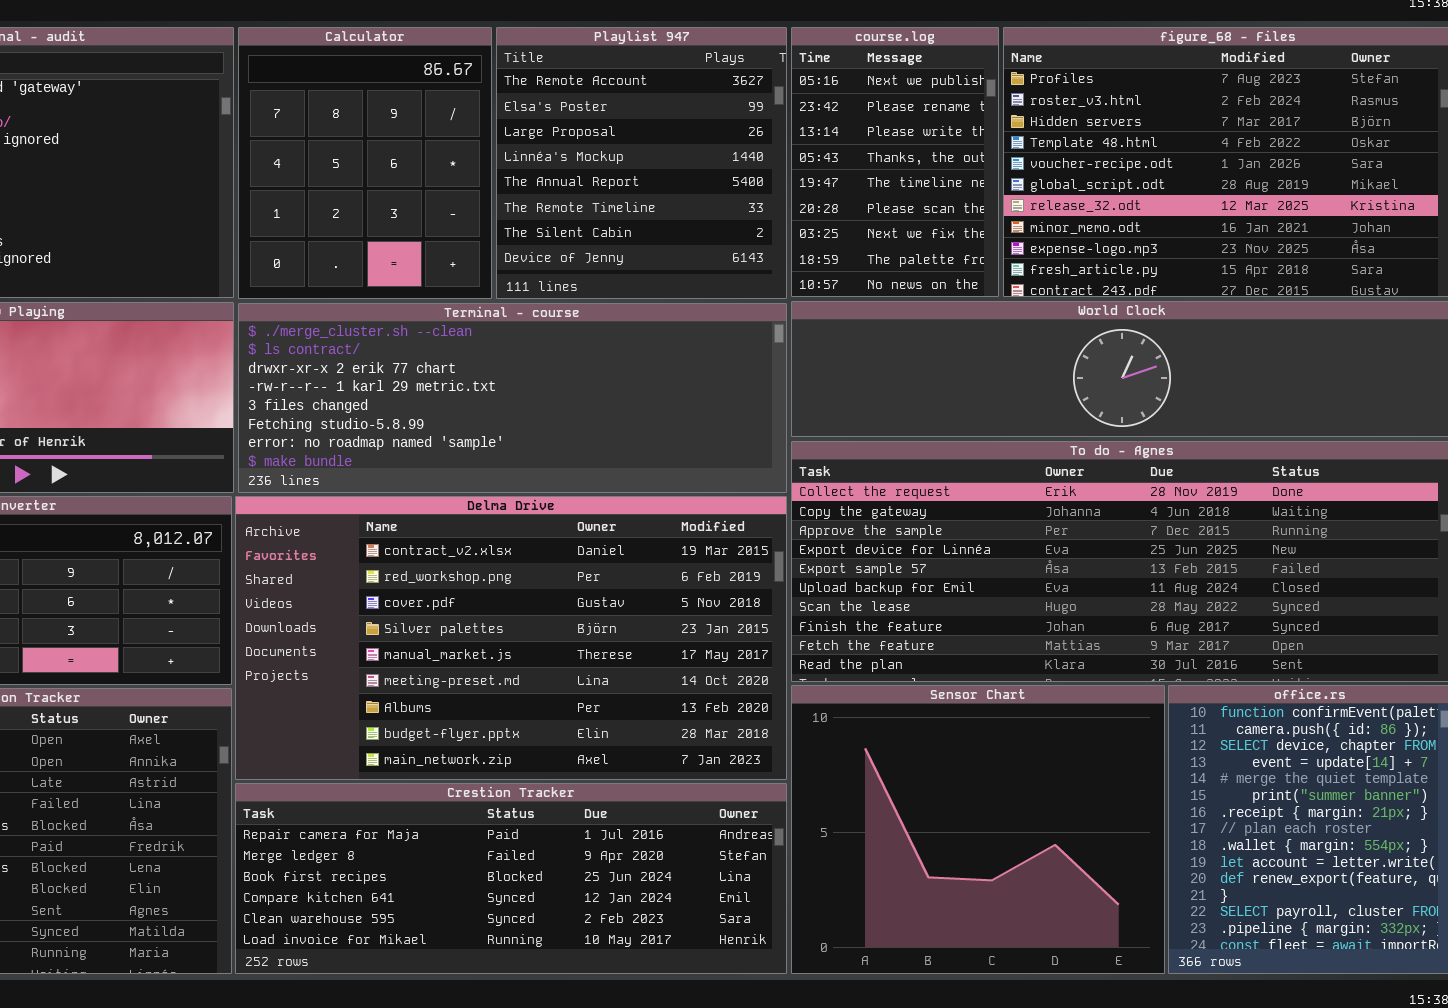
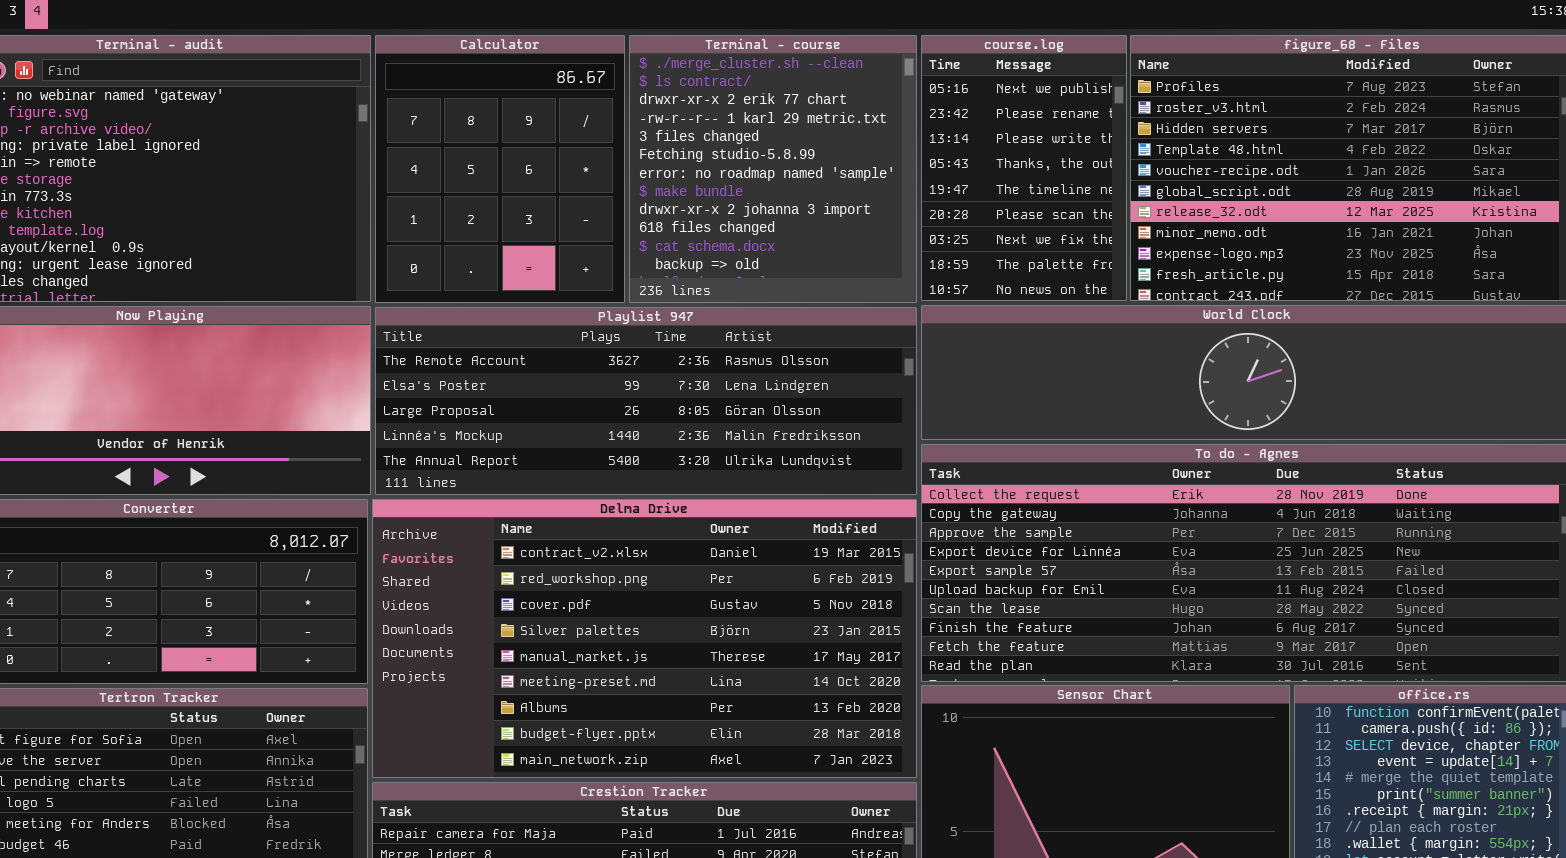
Playlist 947: [496,27,787,299] -> [375,307,917,495], moved, resized
Terminal - course: [238,303,787,493] -> [629,35,917,303], moved, resized

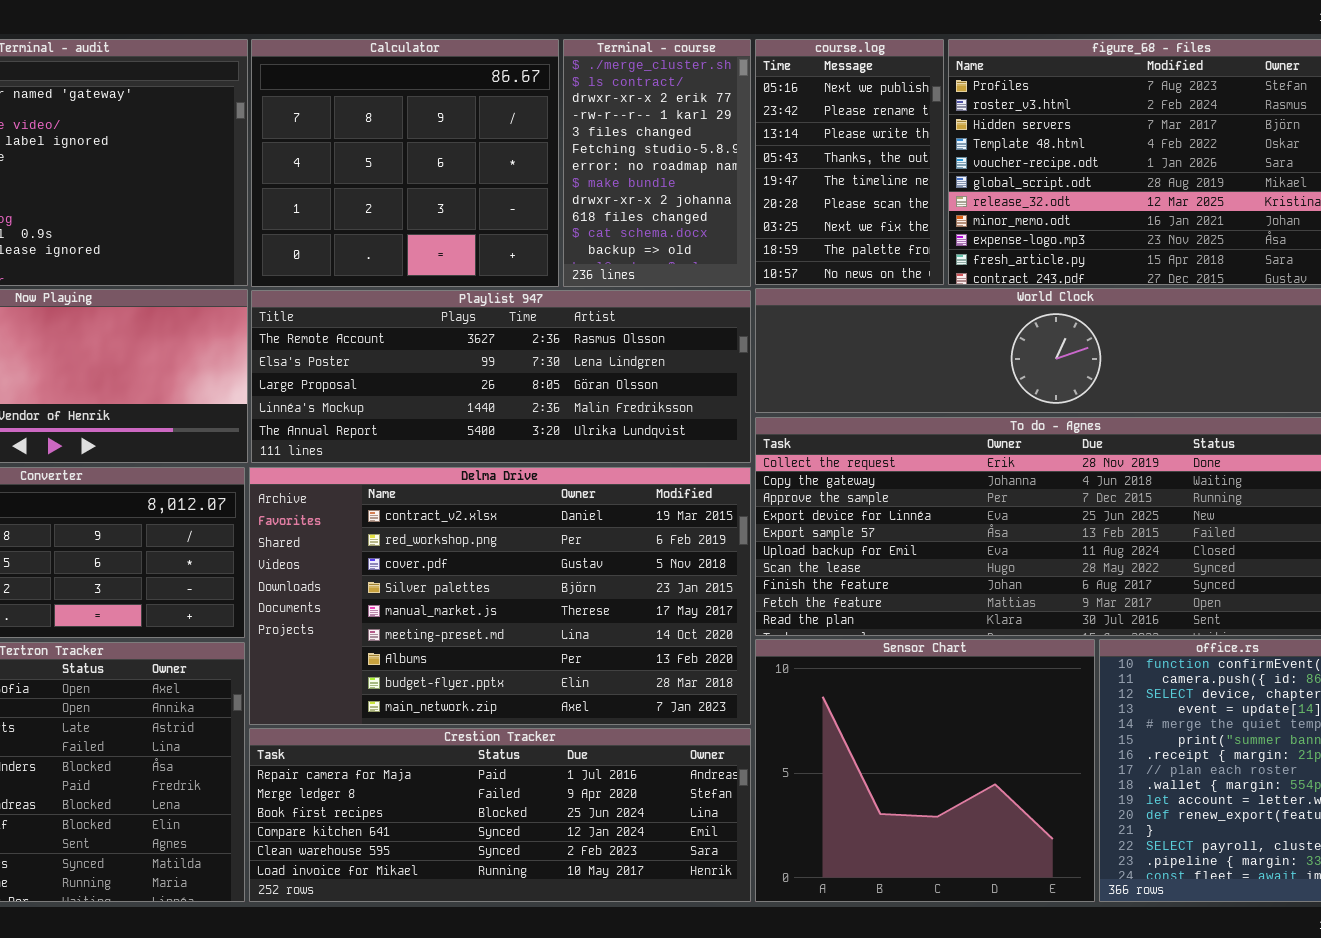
Calculator: [375,35,625,303] -> [251,39,559,287], resized
Terminal - course: [629,35,917,303] -> [563,39,751,287], resized

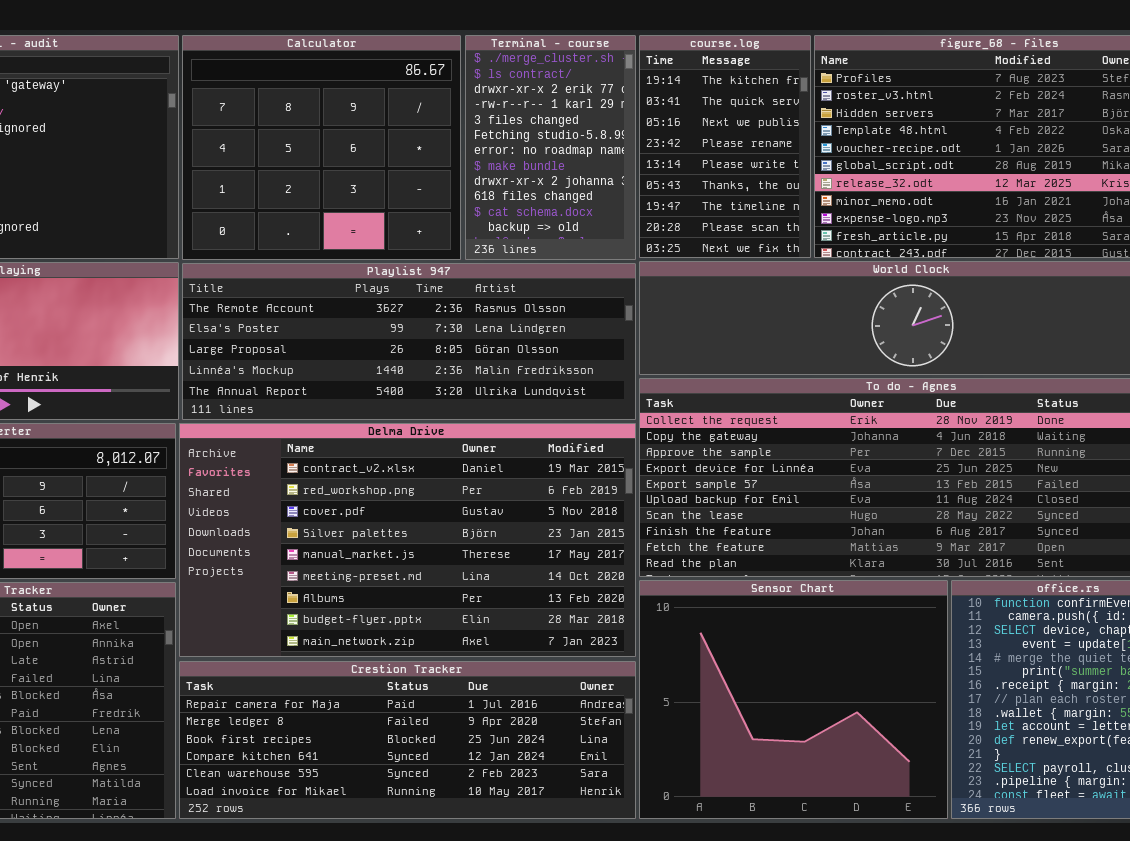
course.log: [755,39,944,285] -> [639,35,811,258], scrolled up 2 rows

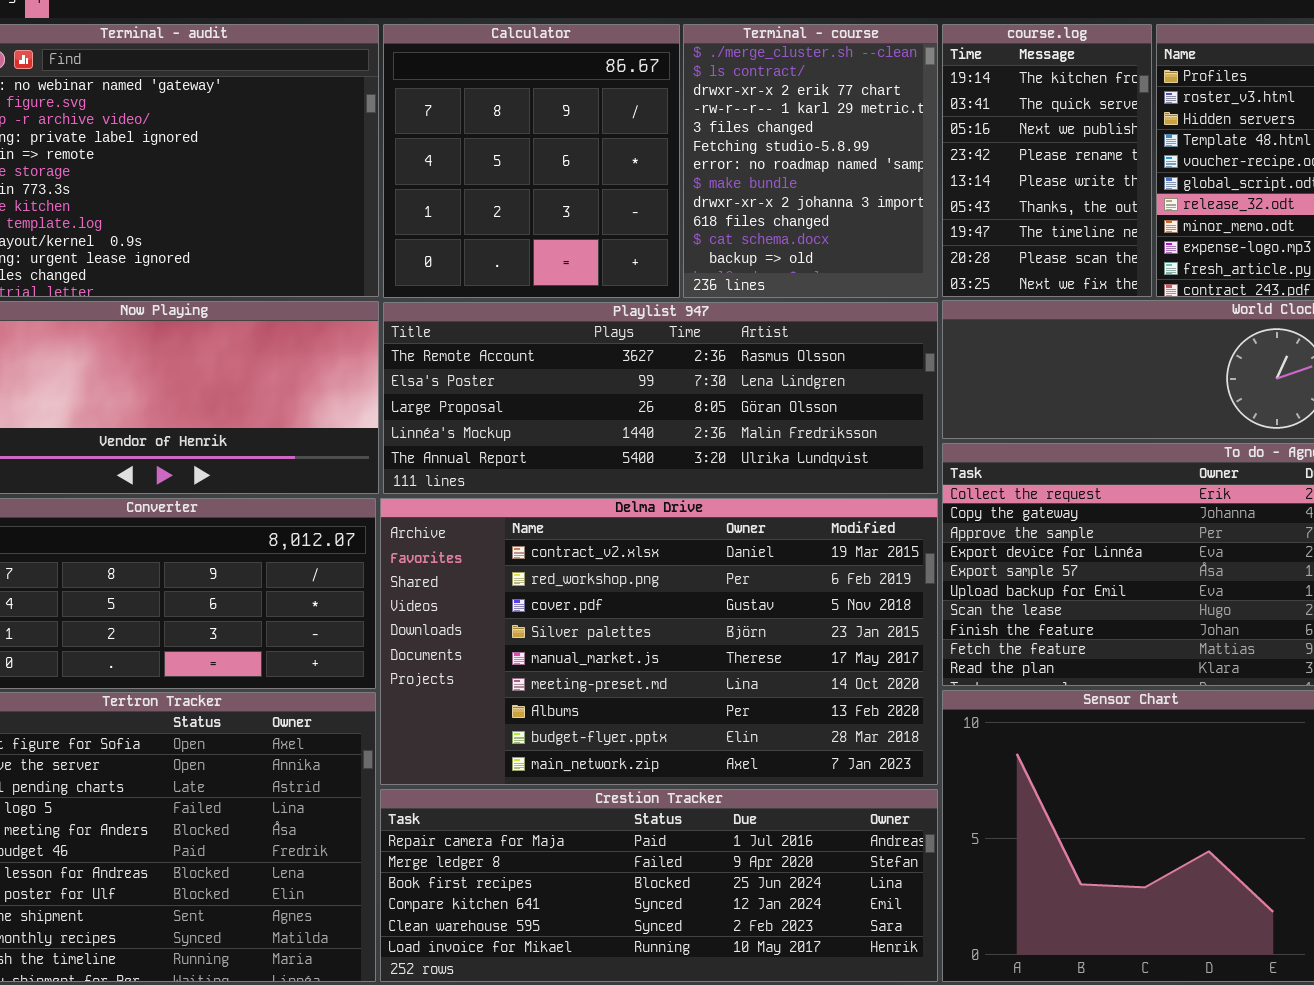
Calculator: [182,35,461,260] -> [383,24,680,298], resized
Terminal - course: [465,35,636,260] -> [683,24,938,298], resized

